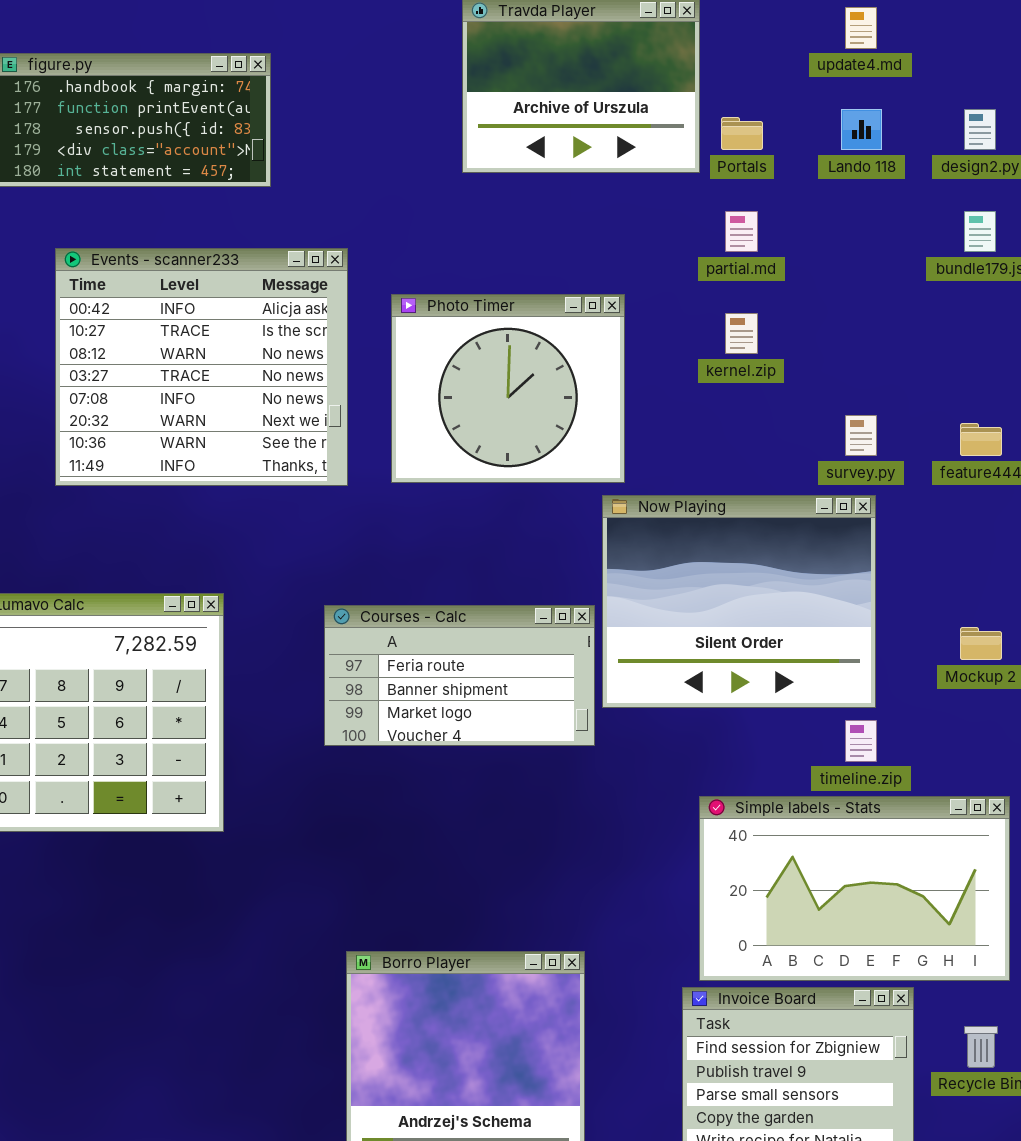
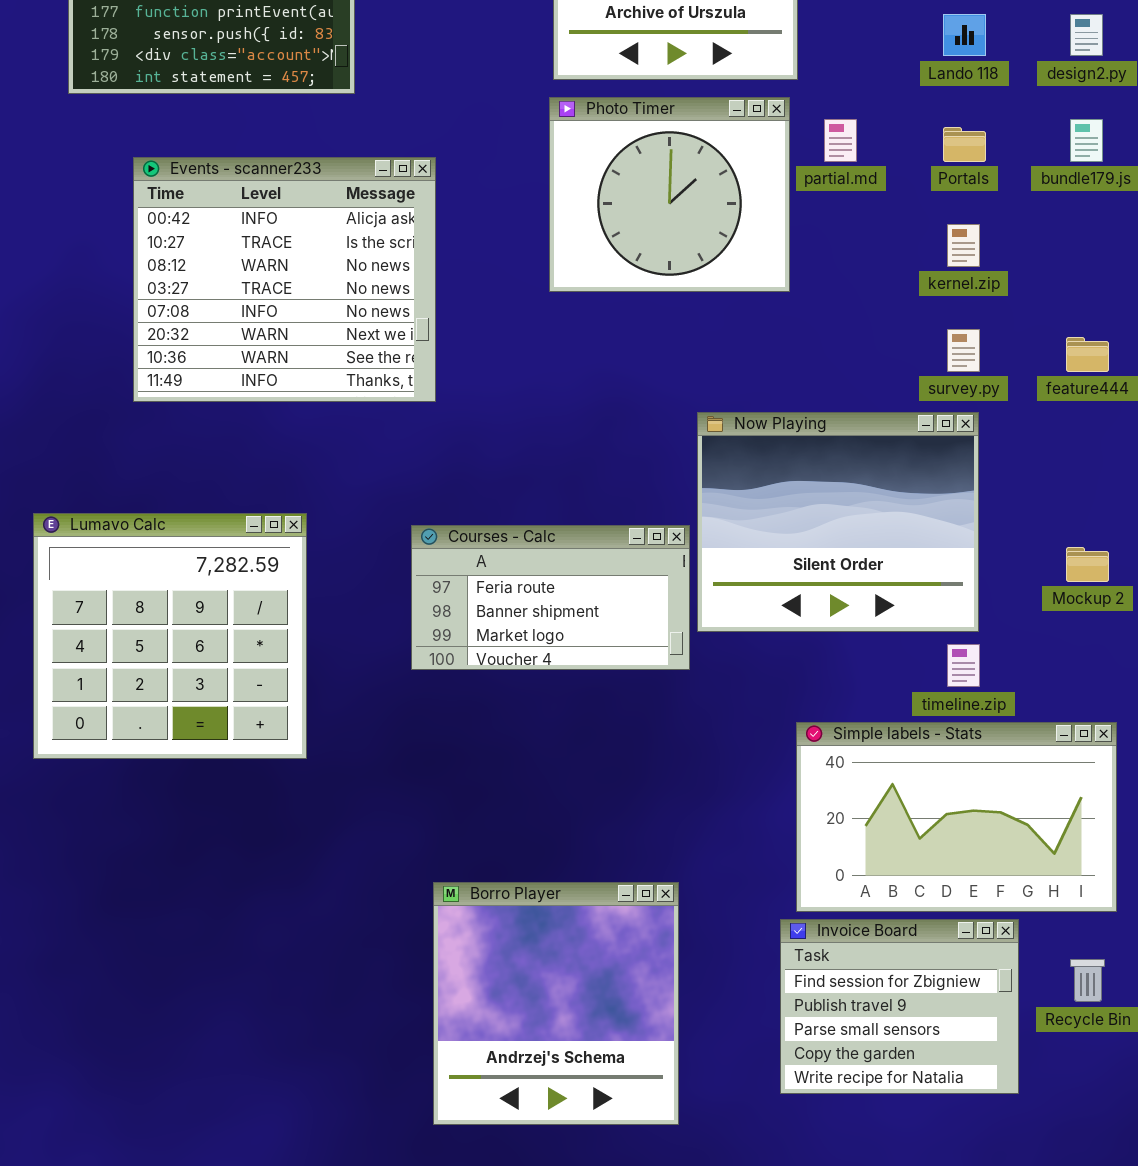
Portals: [721,117,763,150] -> [943,127,986,162], moved
Photo Timer: [391,294,625,483] -> [549,97,790,292], moved
kernel.zip: [725,313,758,354] -> [947,224,980,267], moved

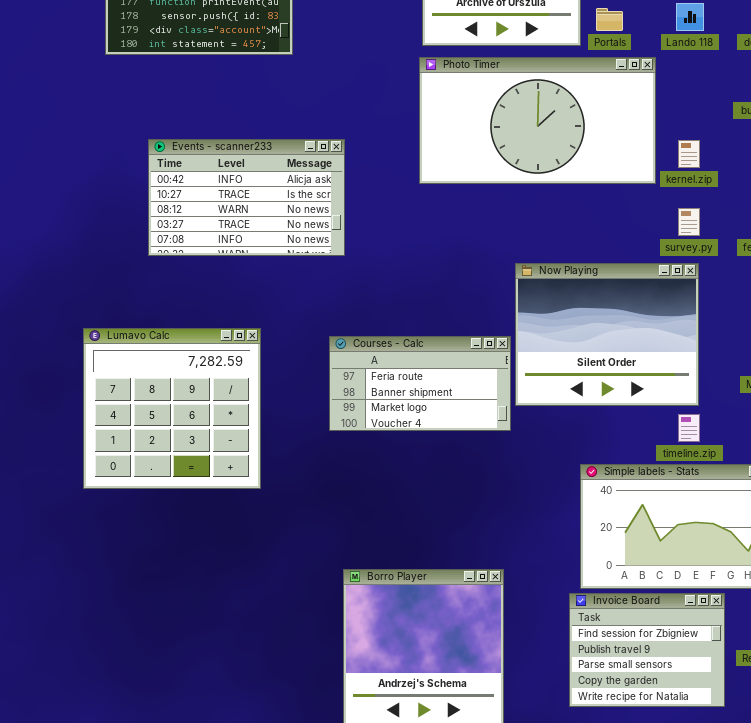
Photo Timer: [549,97,790,292] -> [419,57,656,184], resized
Portals: [943,127,986,162] -> [596,8,623,31], moved
Events - scanner233: [133,157,436,402] -> [148,139,345,256], resized

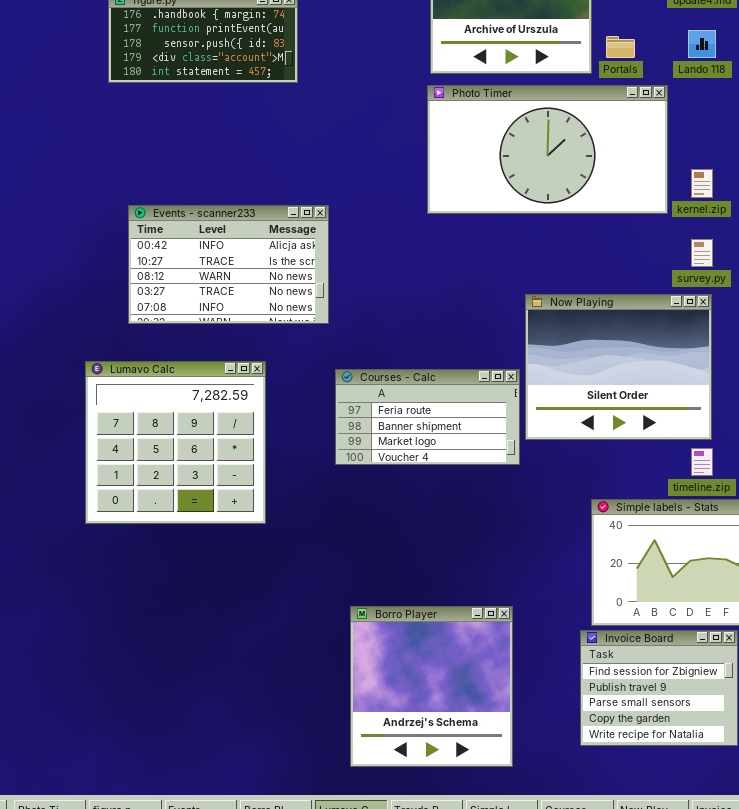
Events - scanner233: [148,139,345,256] -> [128,205,329,324], moved

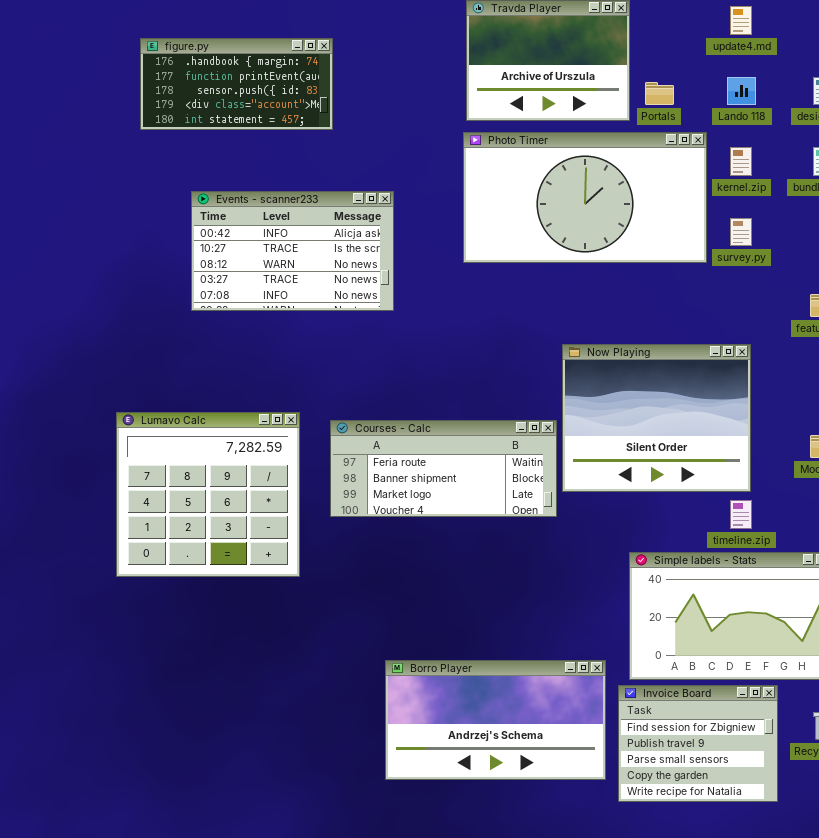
kernel.zip: [691,169,713,198] -> [730,147,752,176], moved
Events - scanner233: [128,205,329,324] -> [191,191,394,311], moved
survey.py: [691,239,713,267] -> [730,218,752,246], moved
Courses - Calc: [335,369,520,465] -> [330,420,557,517], resized
Borro Player: [350,606,513,767] -> [385,660,606,780], resized

